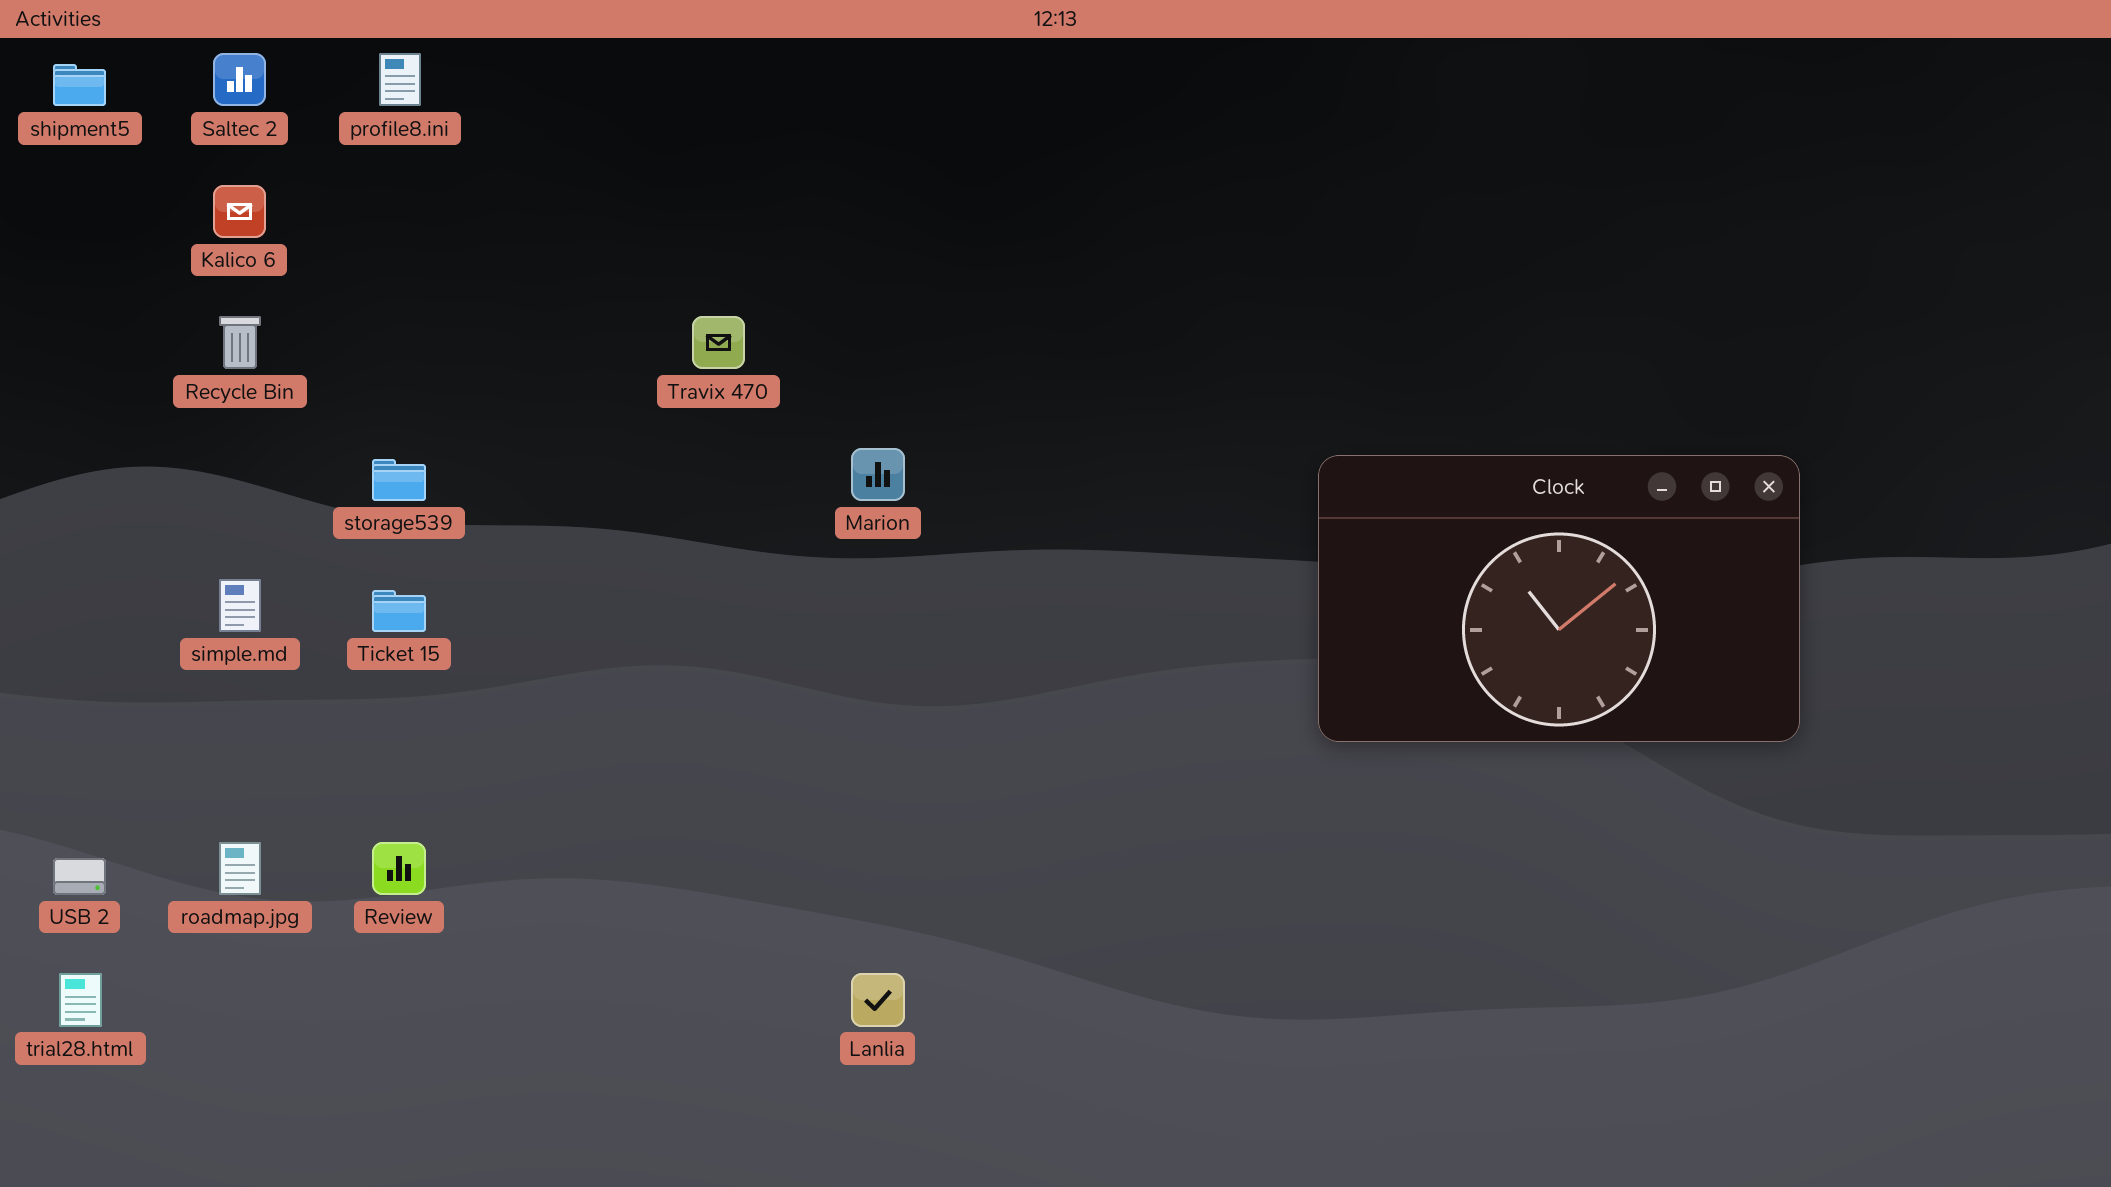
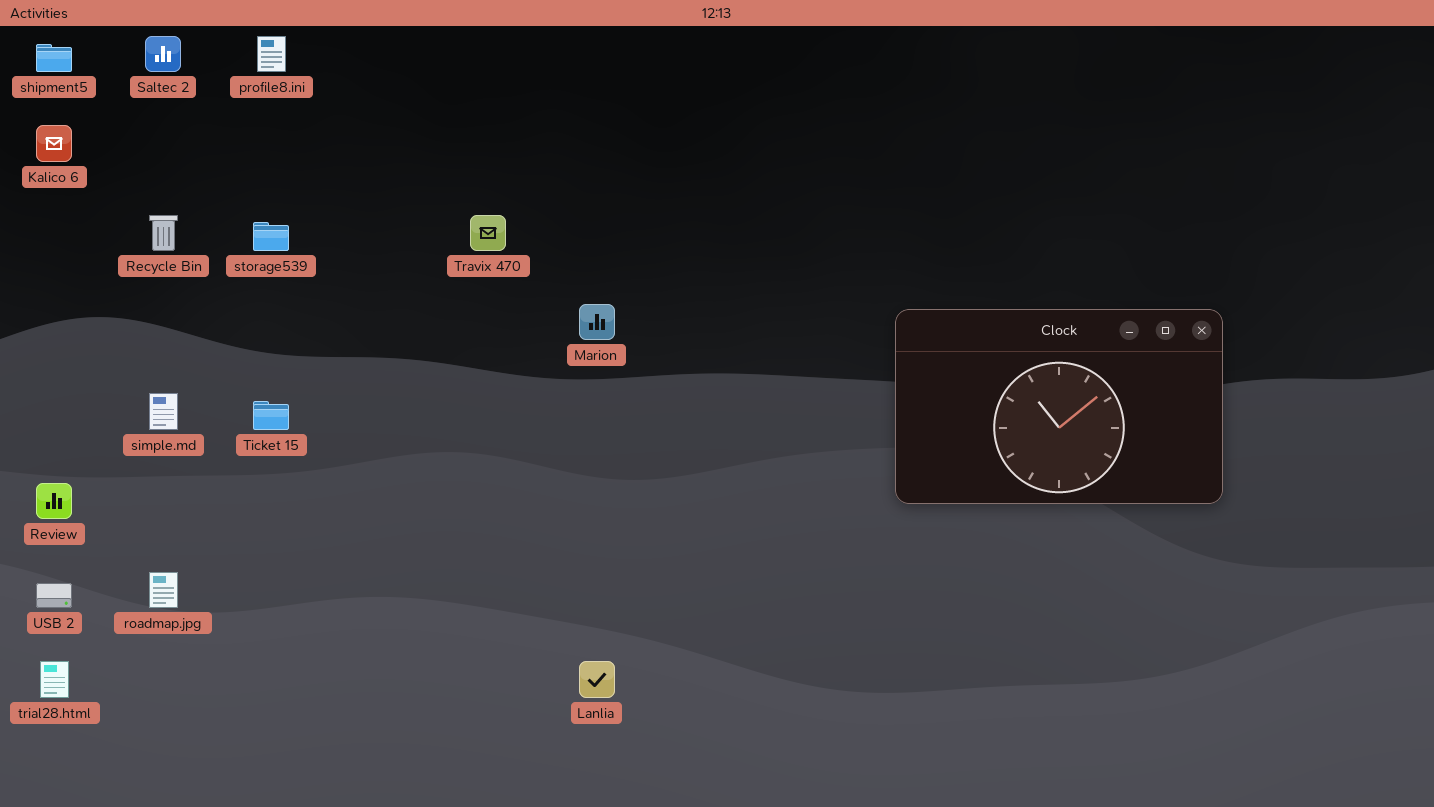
Kalico 6: [213,185,266,238] -> [36,125,72,162], moved
storage539: [372,459,426,501] -> [253,222,289,251], moved
Review: [372,842,426,895] -> [36,483,72,519], moved

